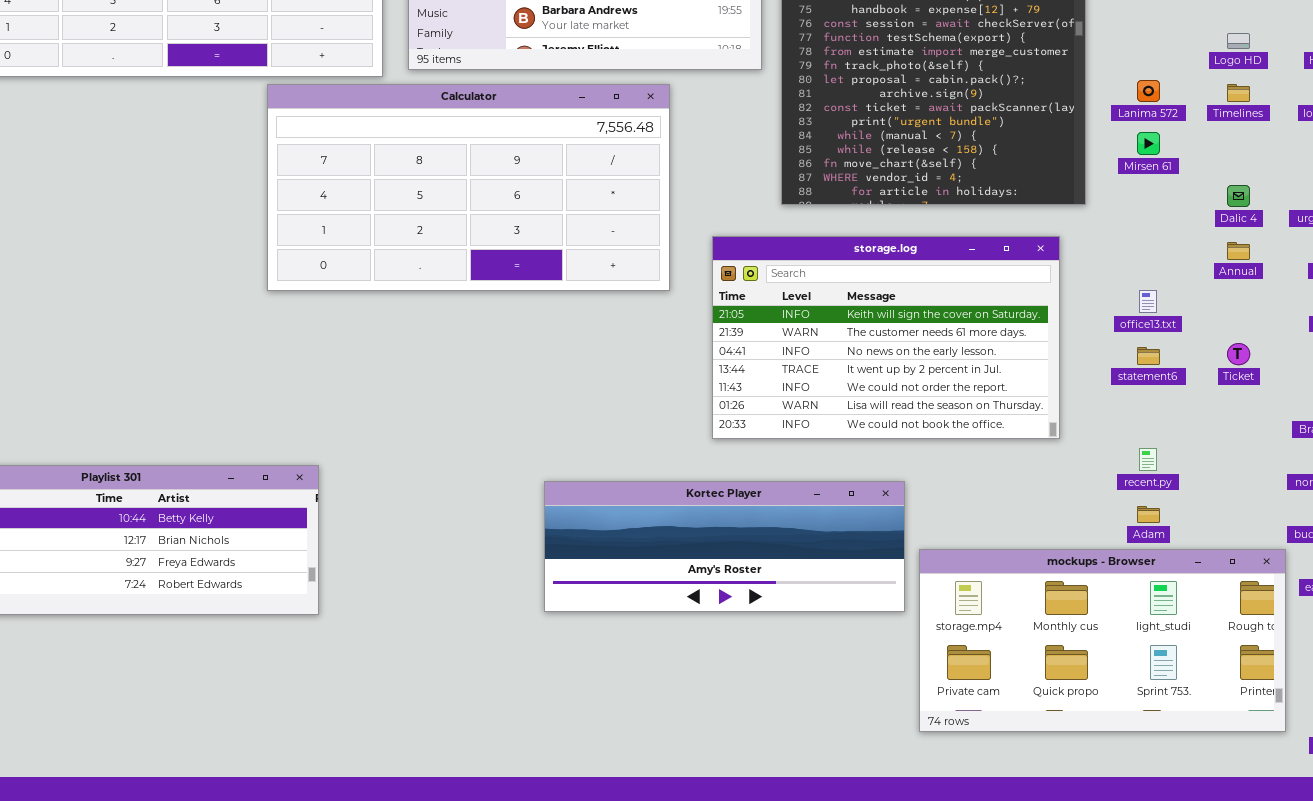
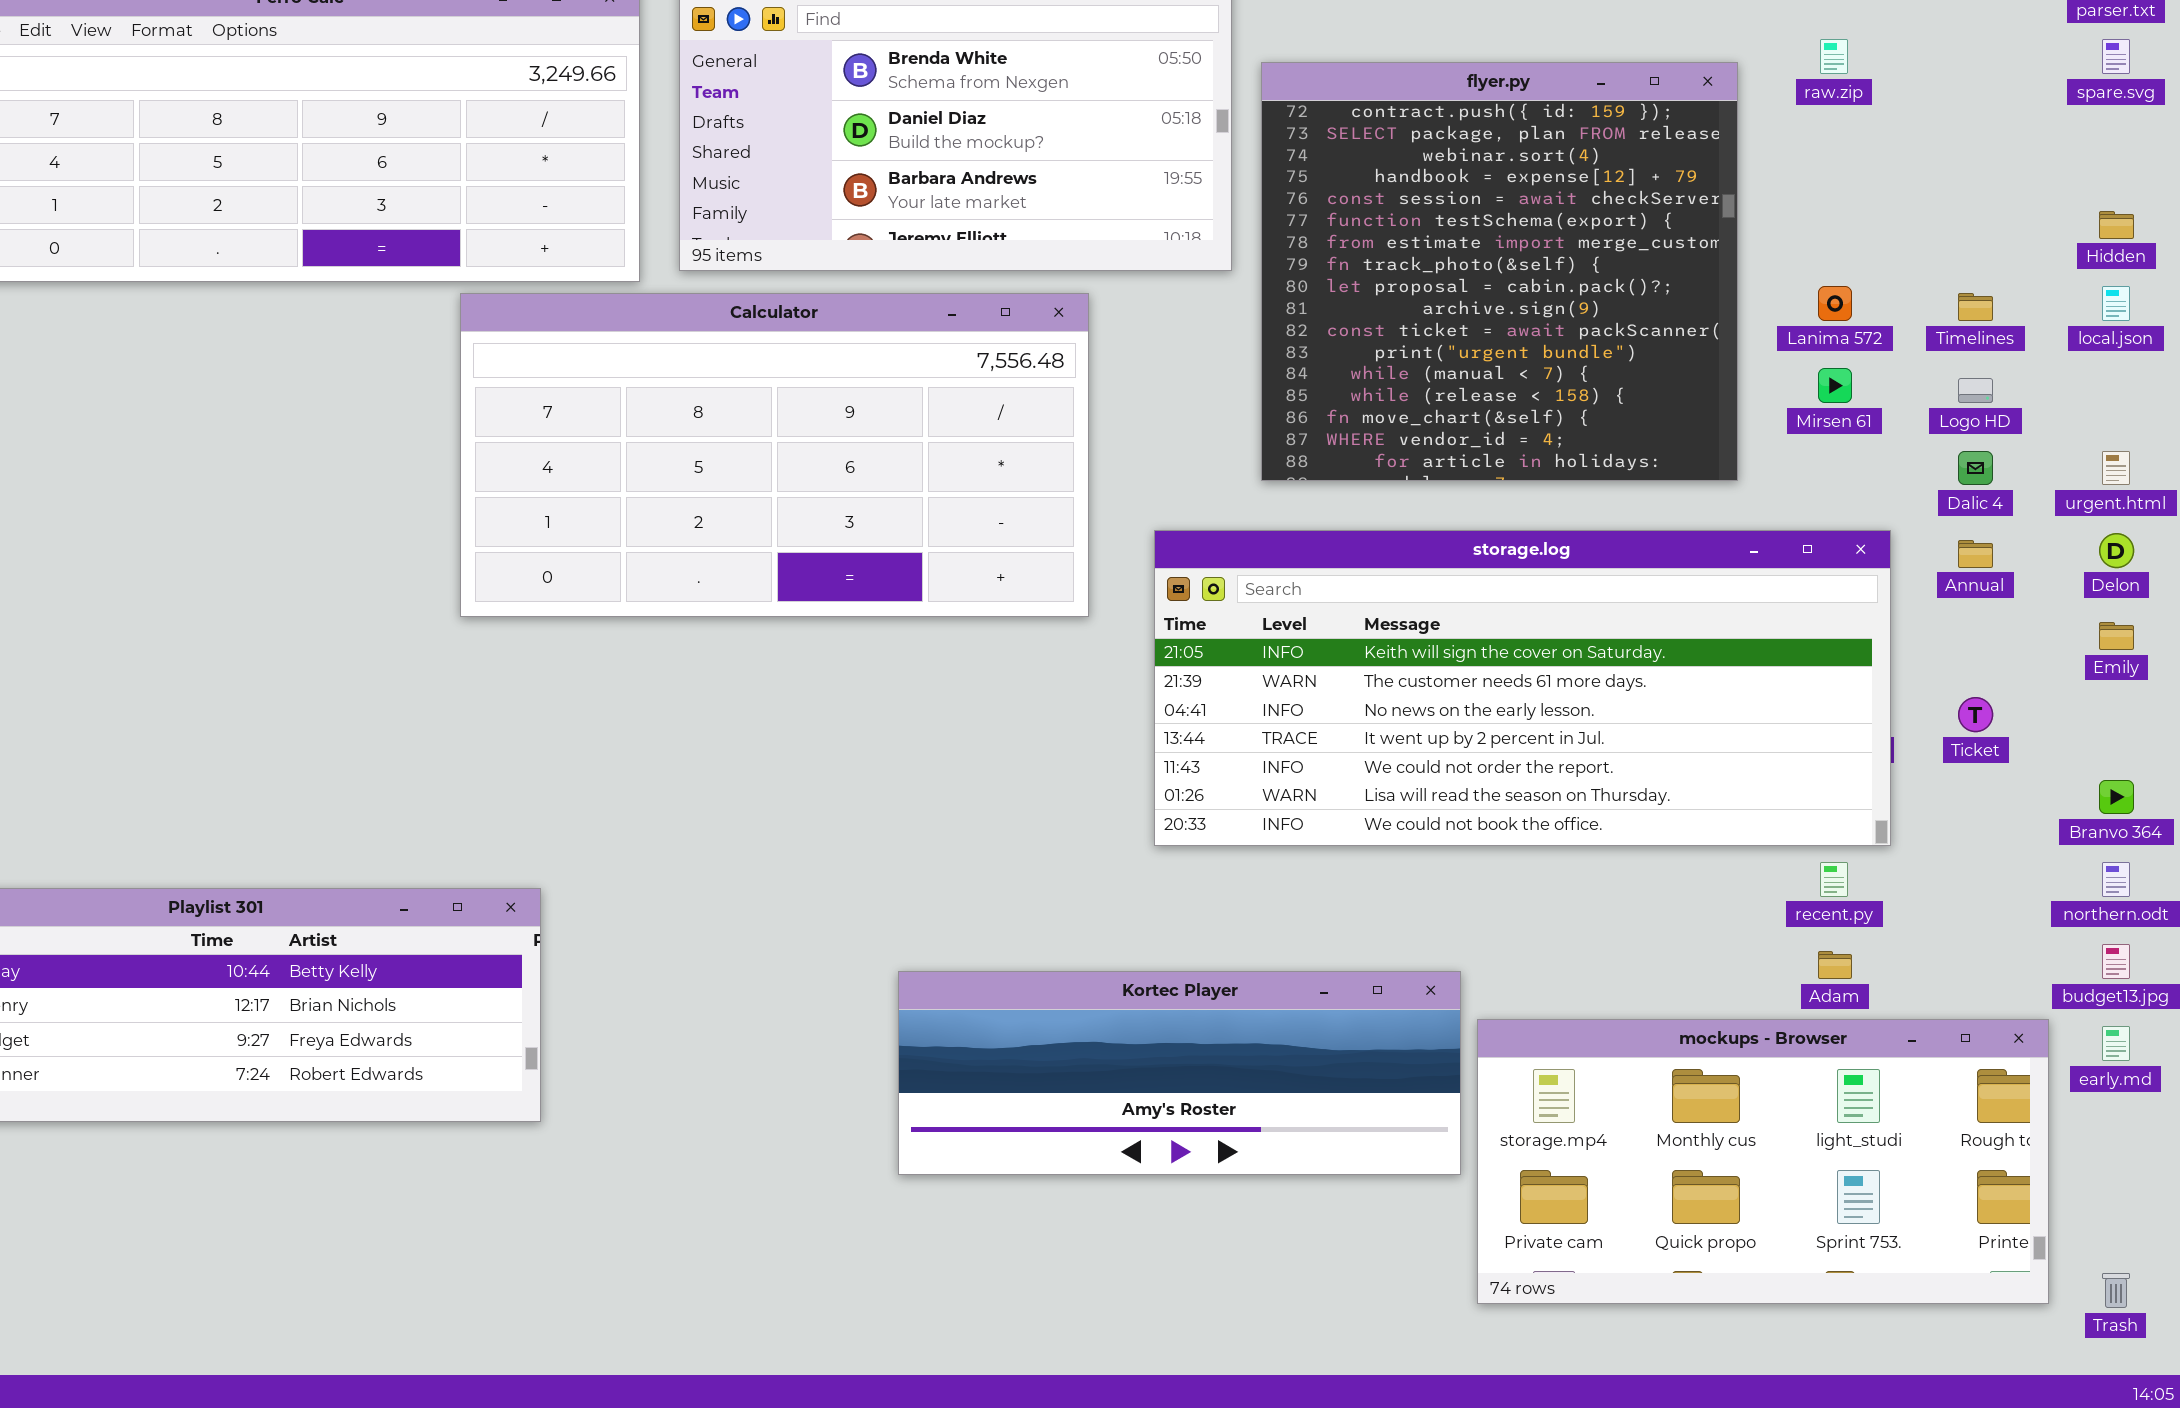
Logo HD: [1227,33,1250,49] -> [1958,378,1993,403], moved
storage.log: [712,236,1060,439] -> [1154,530,1891,846], resized
Kortec Player: [544,481,905,612] -> [898,971,1461,1175], moved

